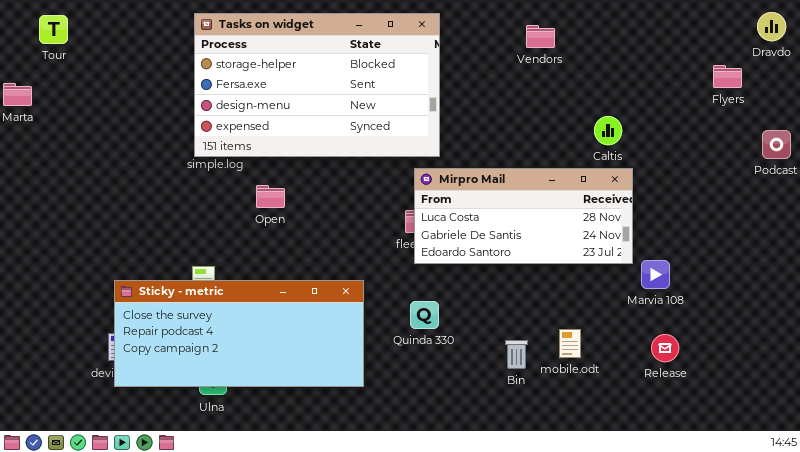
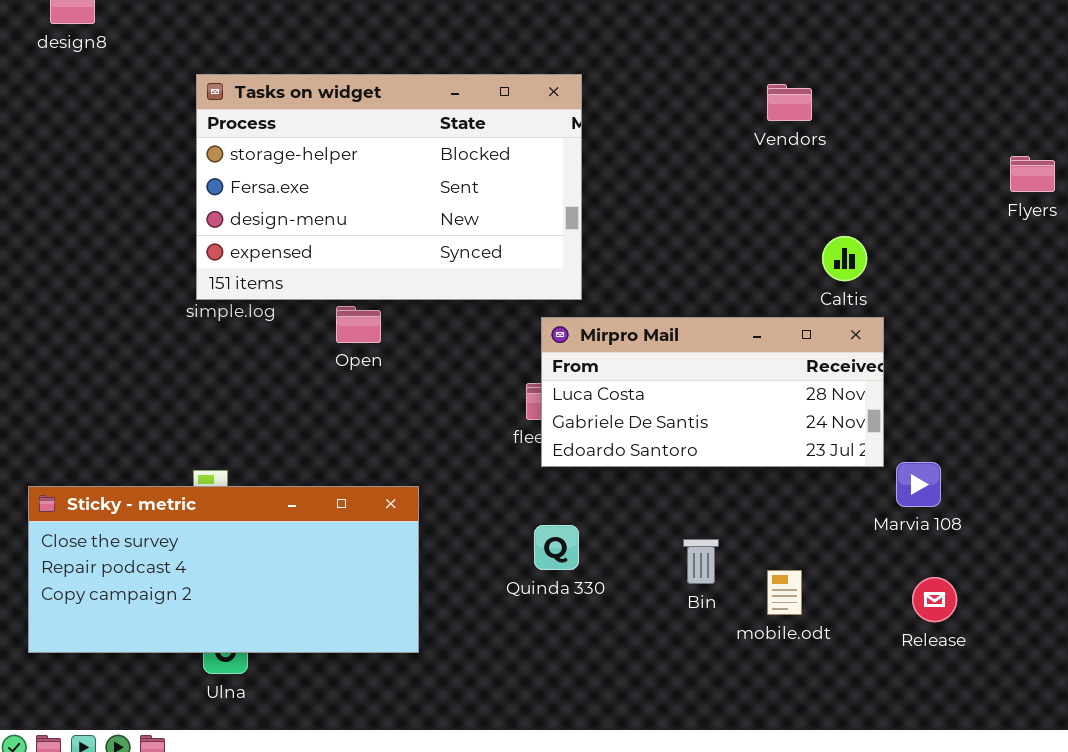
Vendors: [526,25,555,48] -> [767,84,812,121], moved
Open: [256,185,285,208] -> [336,306,381,343], moved
Sticky - metric: [114,280,364,387] -> [28,486,419,653], moved
Bin: [505,340,528,369] -> [683,539,719,584], moved

